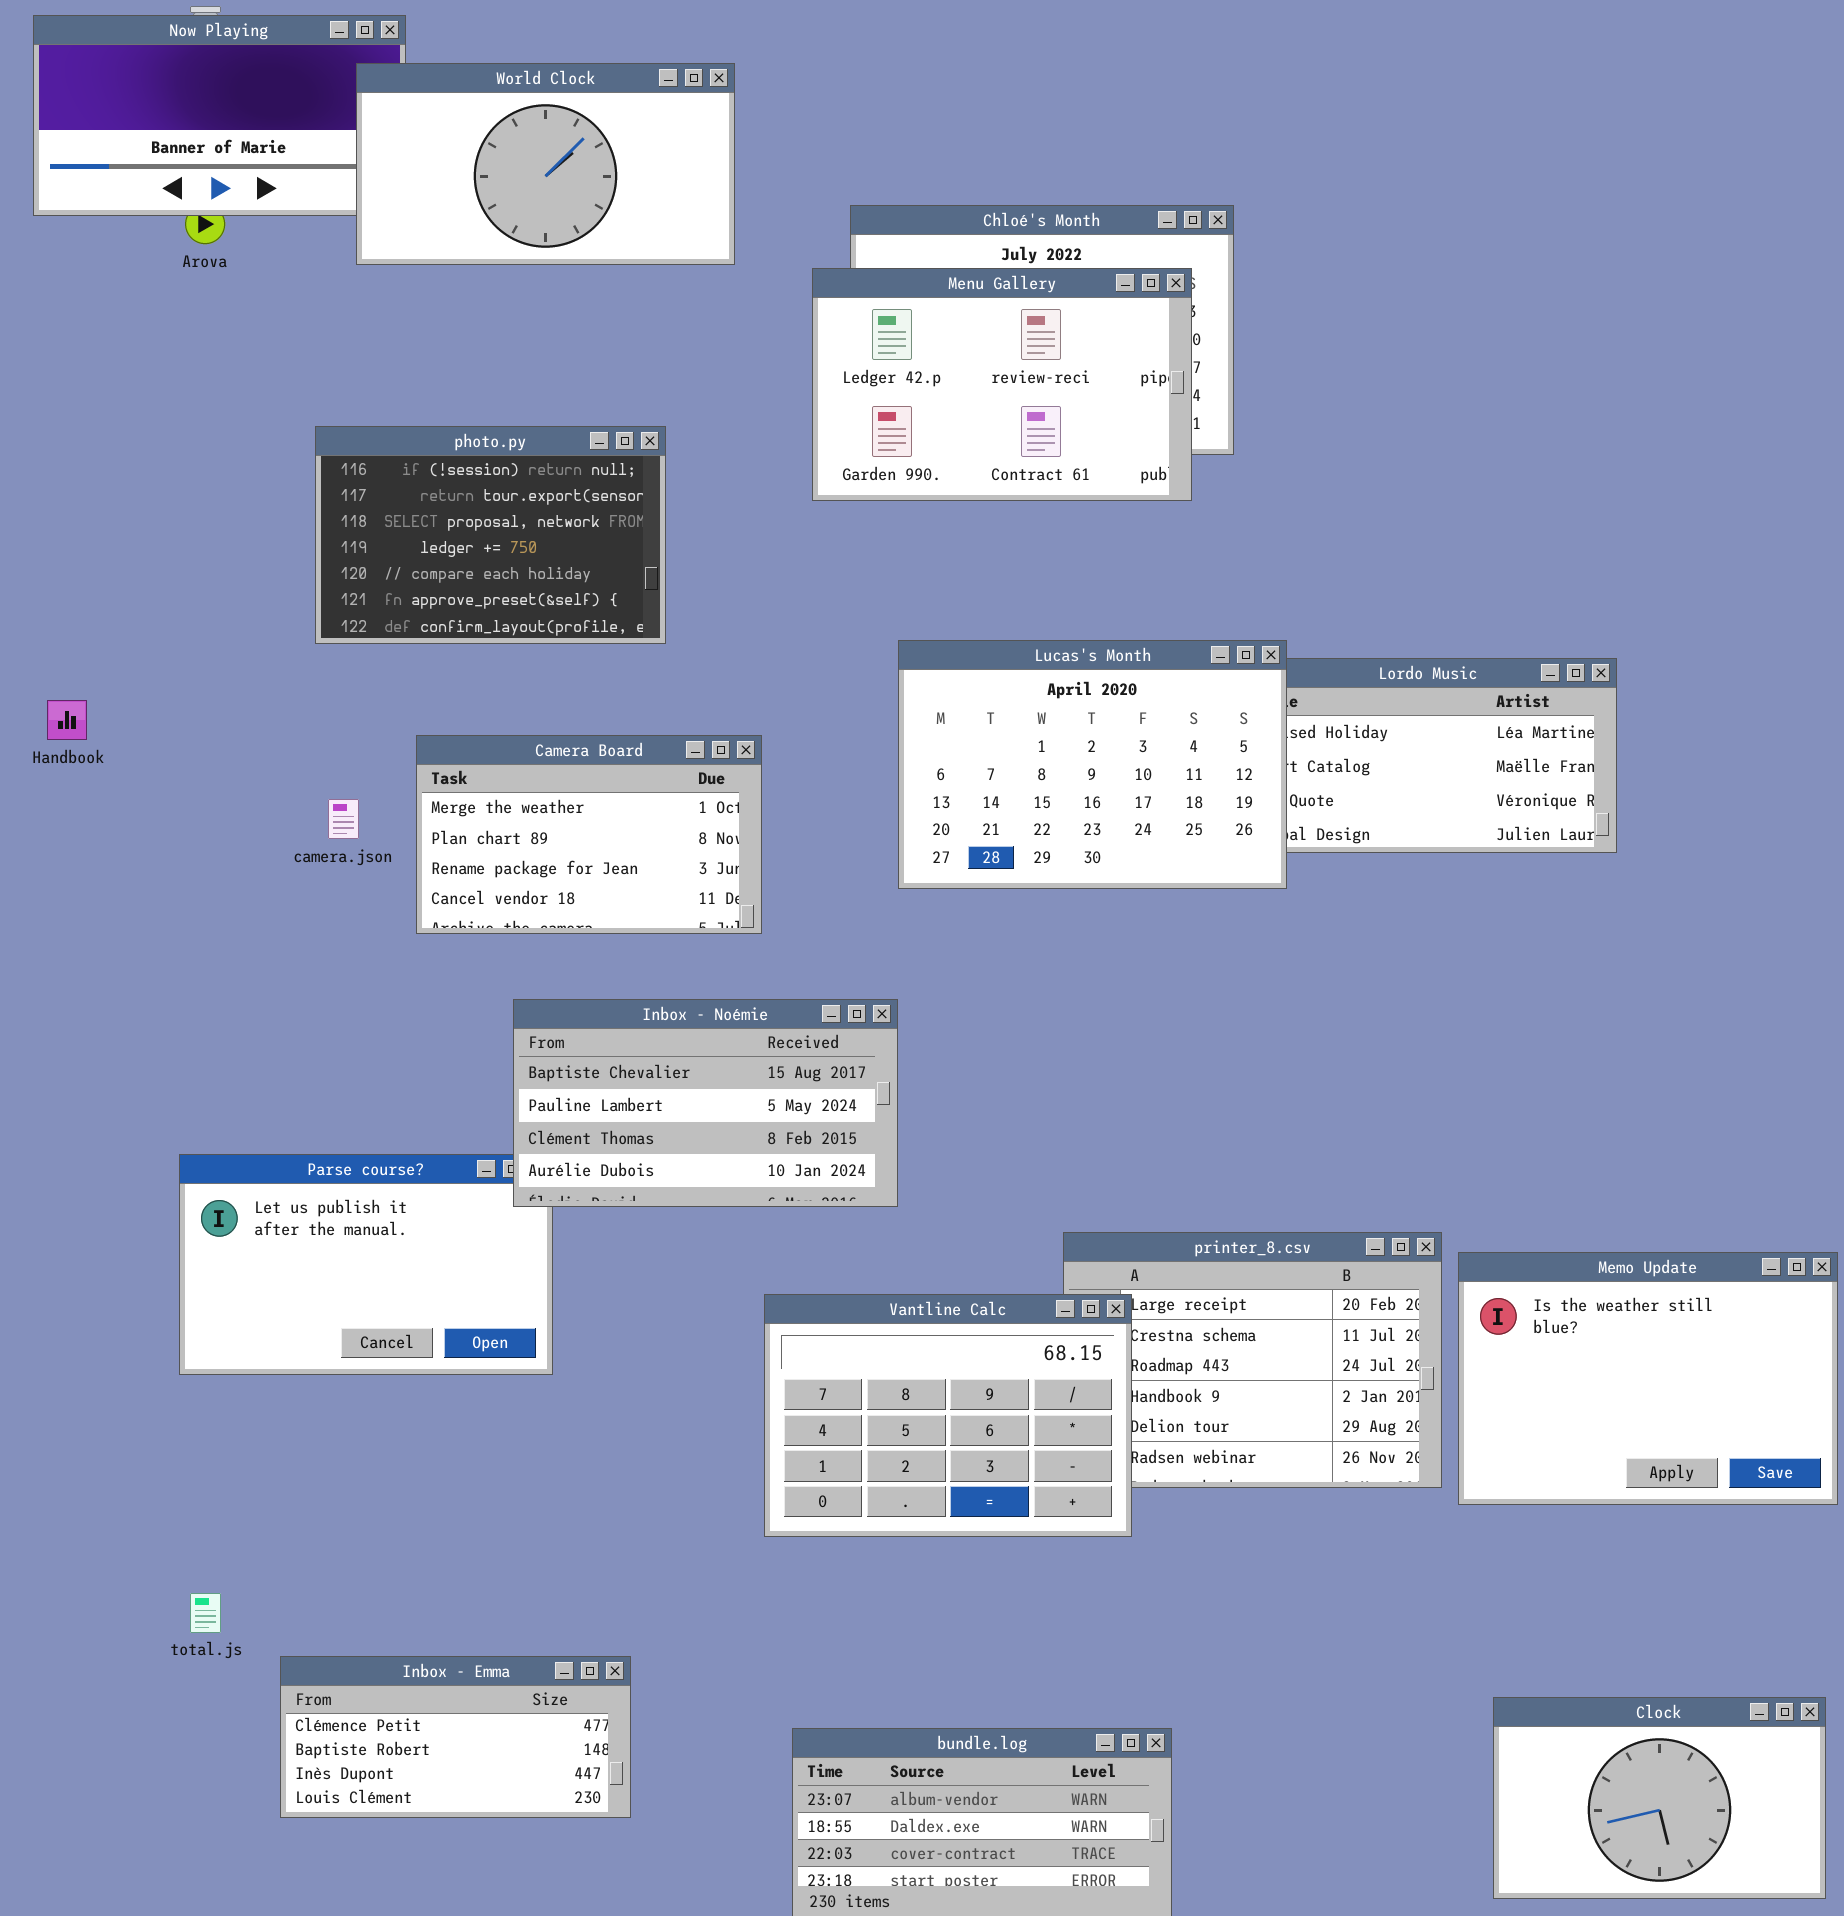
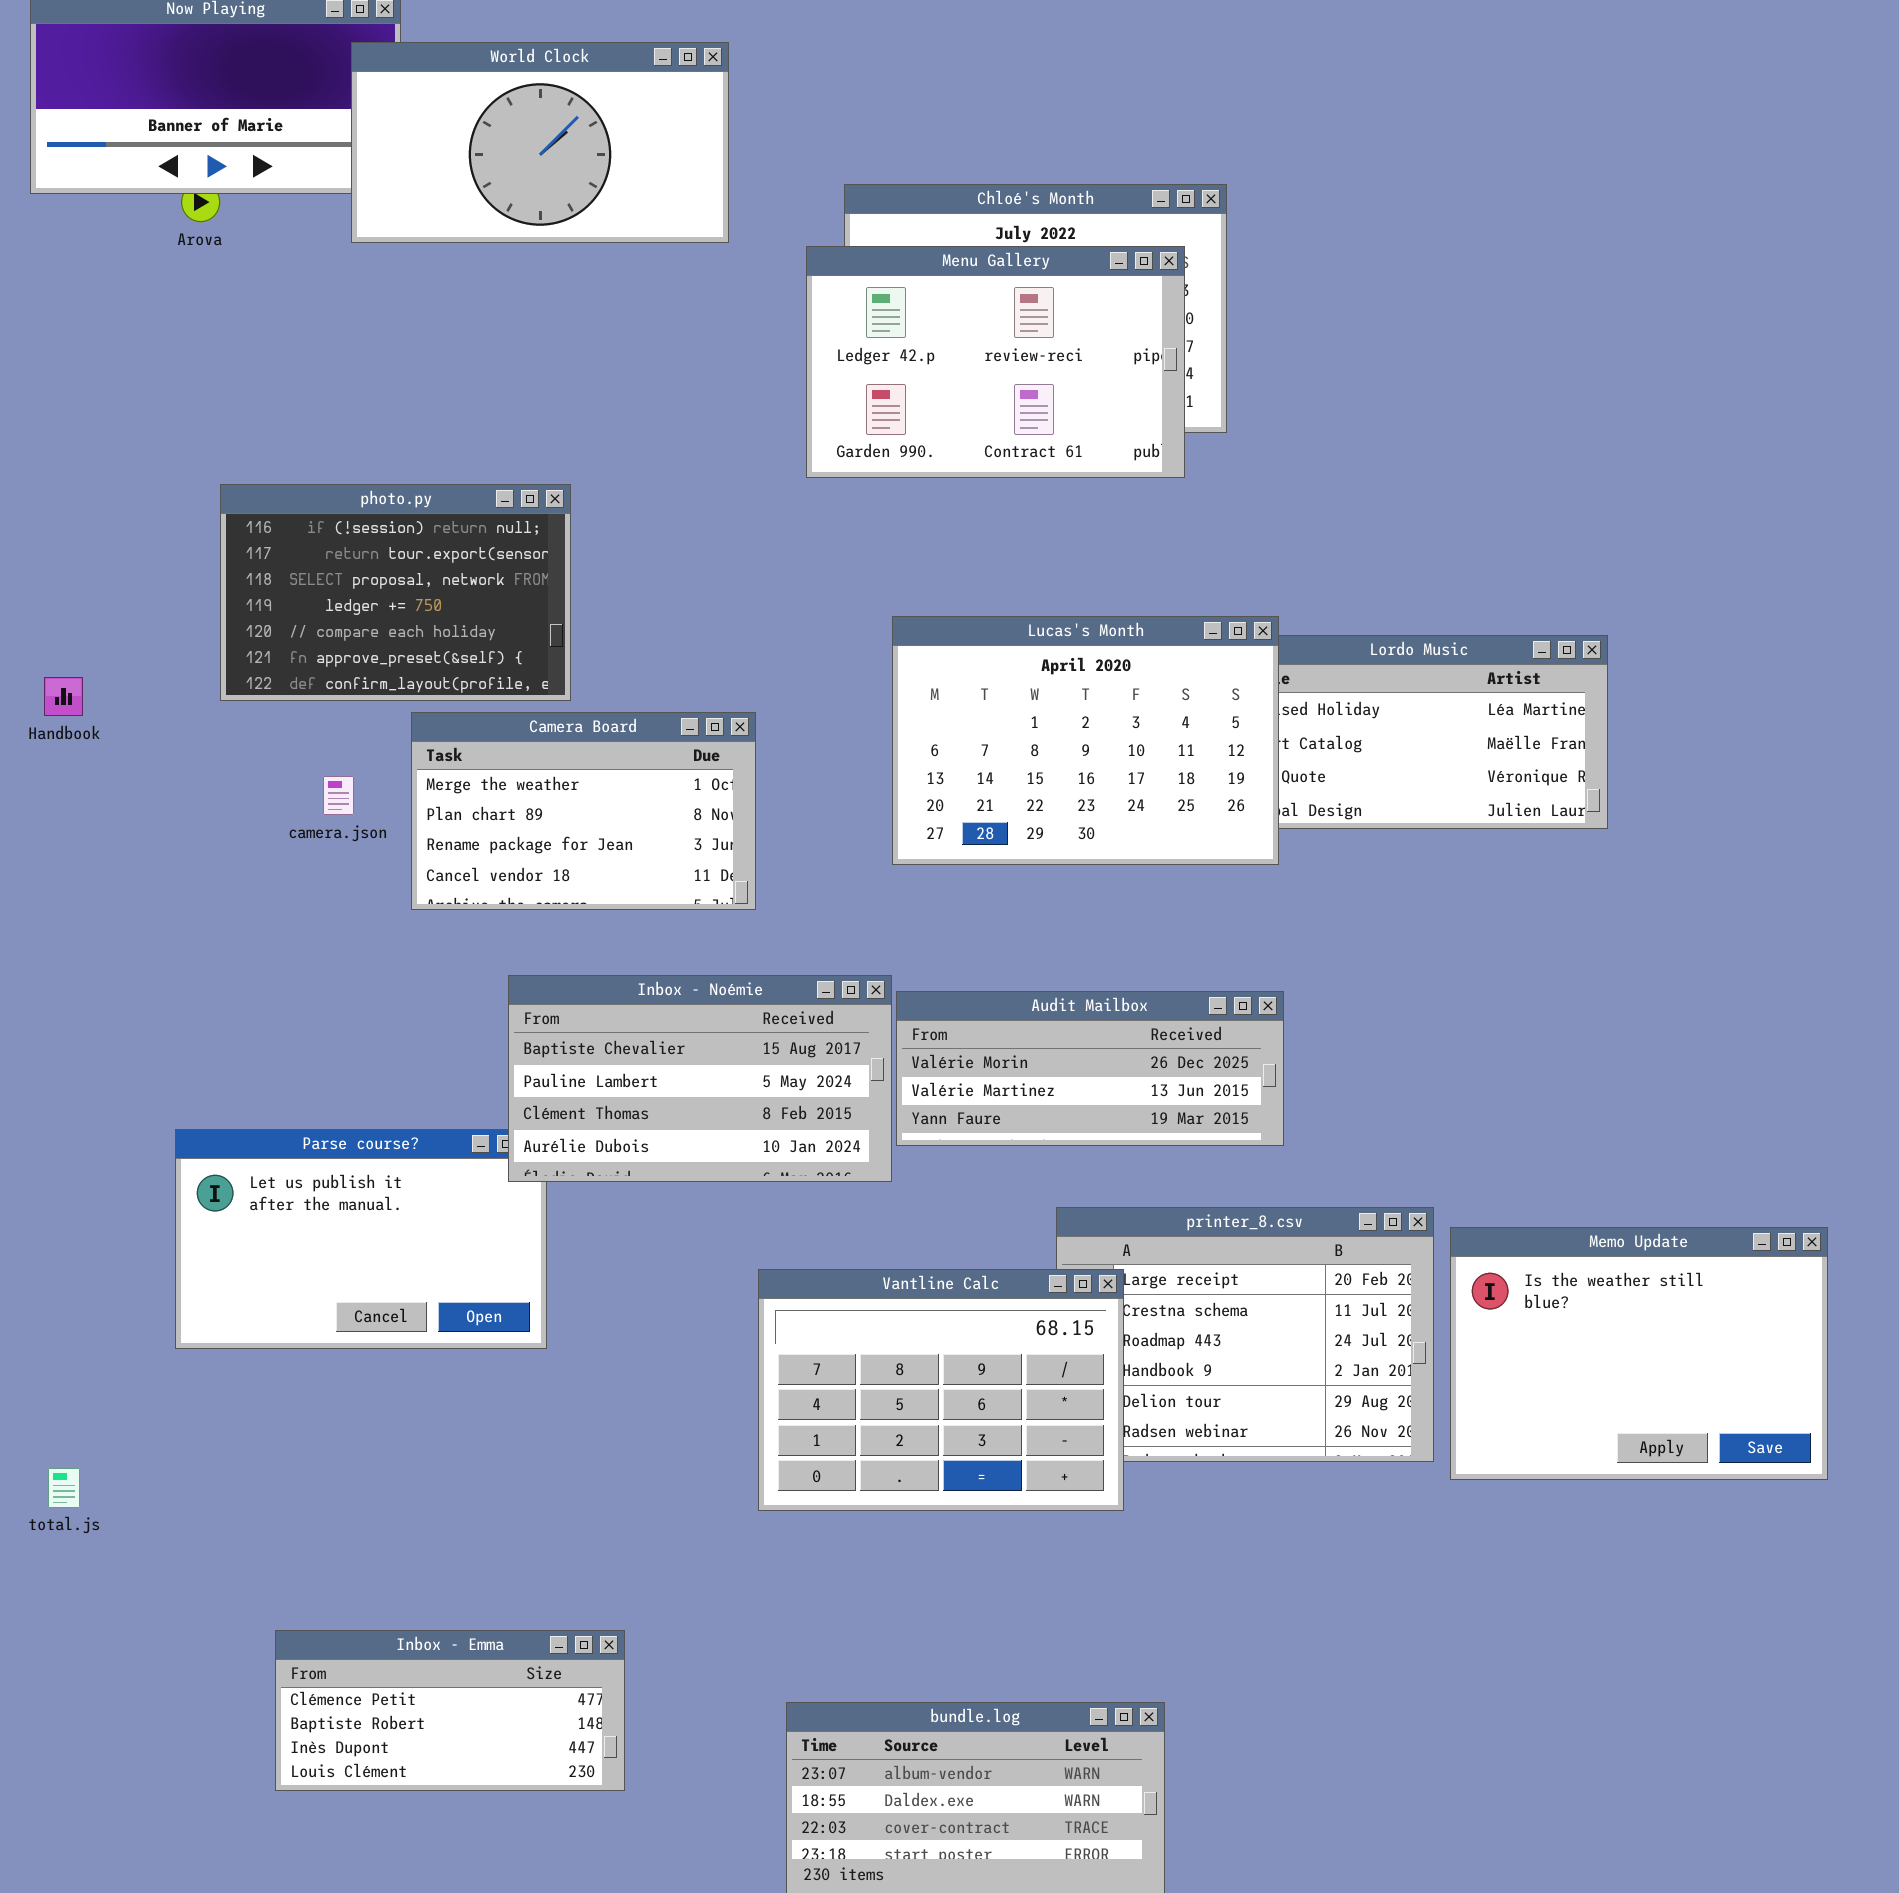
photo.py: [315,426,666,644] -> [220,484,571,701], moved
Audit Mailbox: none -> [896,991,1284,1146], opened
total.js: [190,1593,221,1633] -> [48,1468,80,1508], moved
Clock: [1493,1697,1826,1899] -> none, closed

